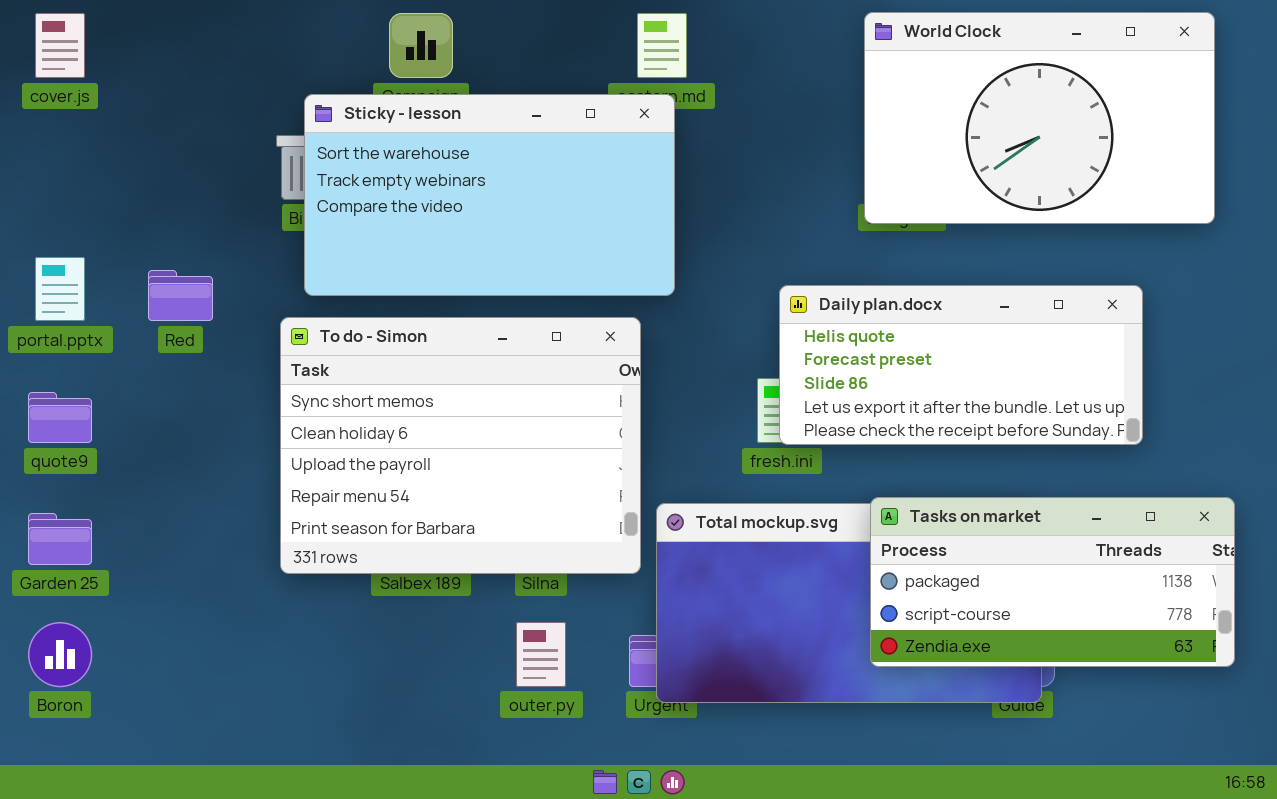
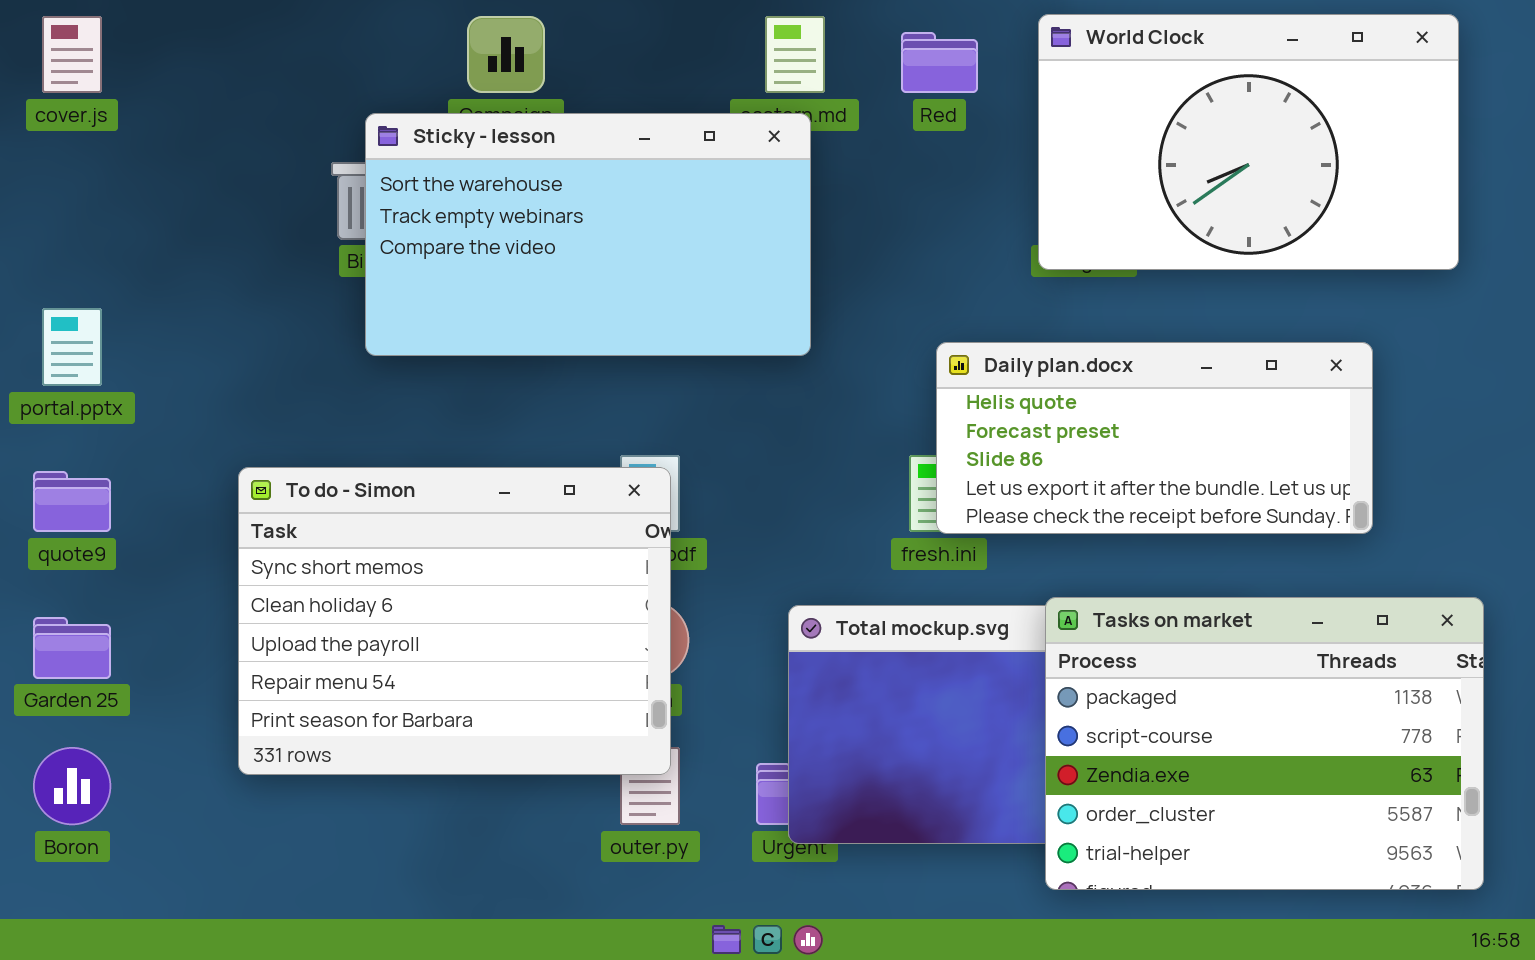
Red: [148,270,213,321] -> [901,32,978,93], moved
To do - Simon: [280,317,641,574] -> [238,467,671,775], moved
Tasks on market: [870,497,1235,667] -> [1045,597,1484,890], resized

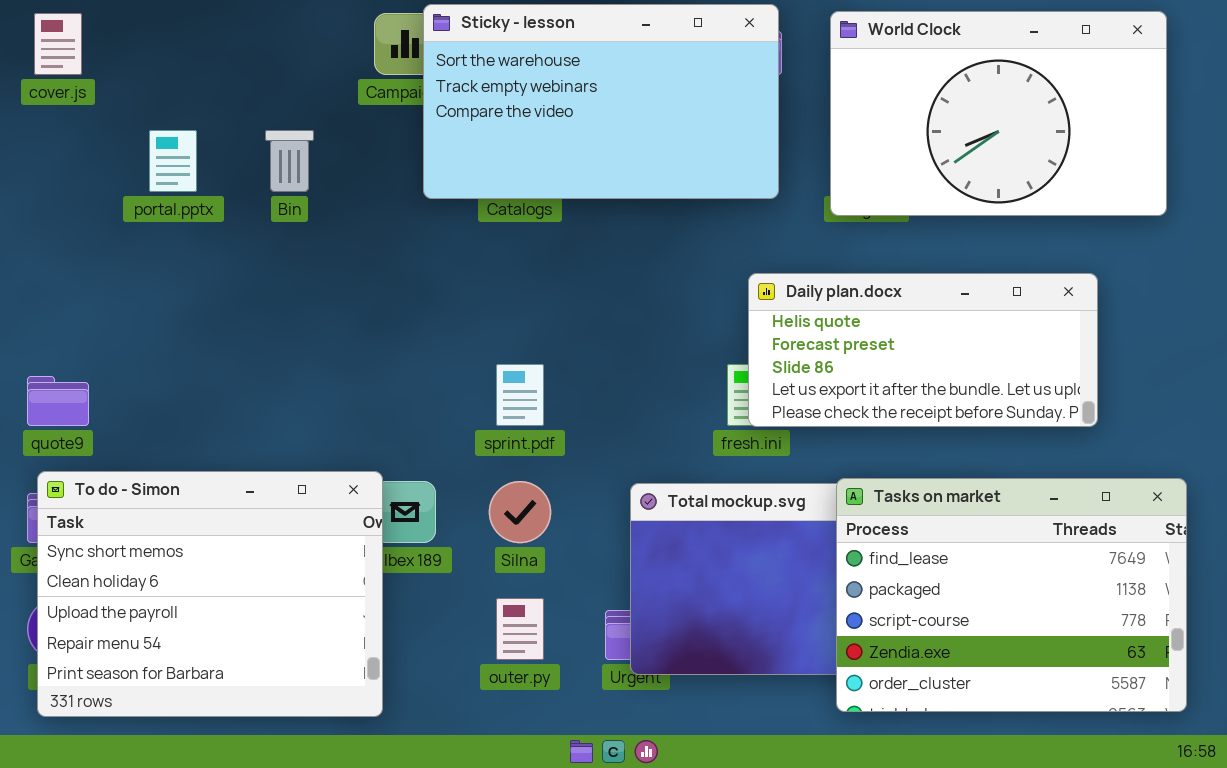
Sticky - lesson: [365,113,811,356] -> [423,4,779,199], moved
portal.pptx: [42,308,102,386] -> [149,130,197,192], moved
To do - Simon: [238,467,671,775] -> [37,471,383,717], moved
Tasks on market: [1045,597,1484,890] -> [836,478,1187,712], scrolled up 1 row

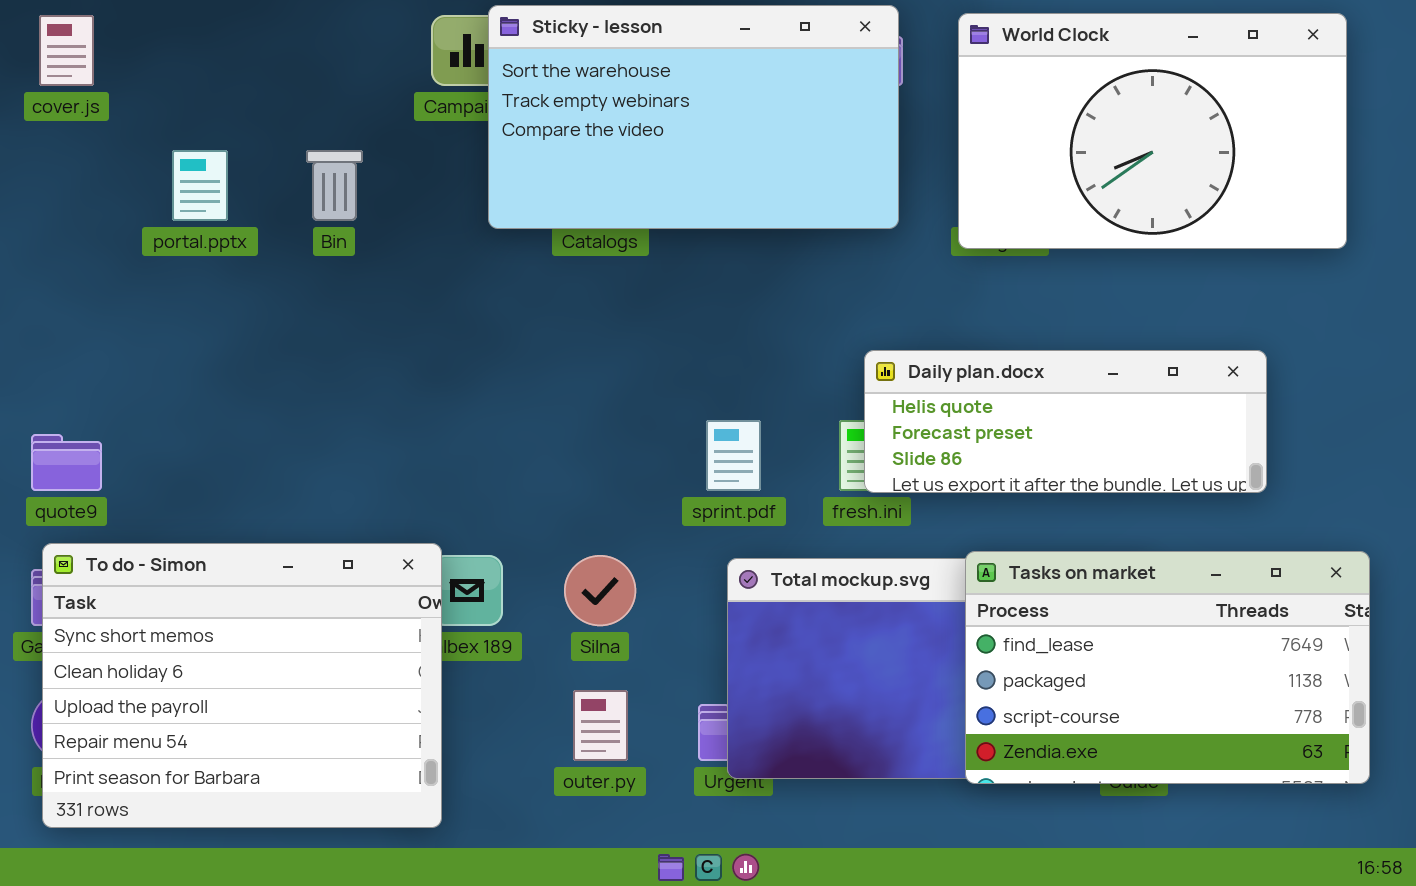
Daily plan.docx: [748,273,1098,427] -> [864,350,1267,493], resized
sprint.pdf: [496,364,544,426] -> [706,420,761,491], moved
Tasks on market: [836,478,1187,712] -> [965,551,1370,784], resized

